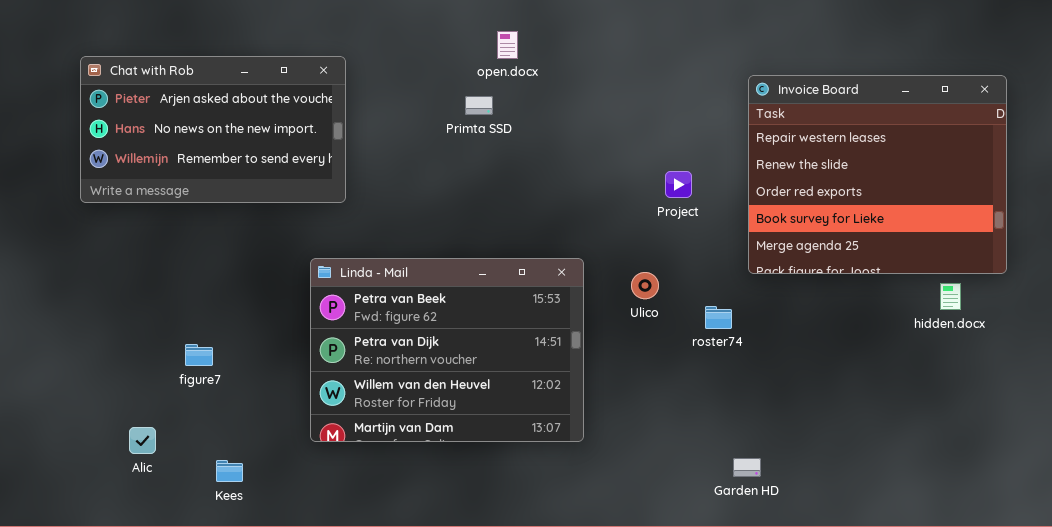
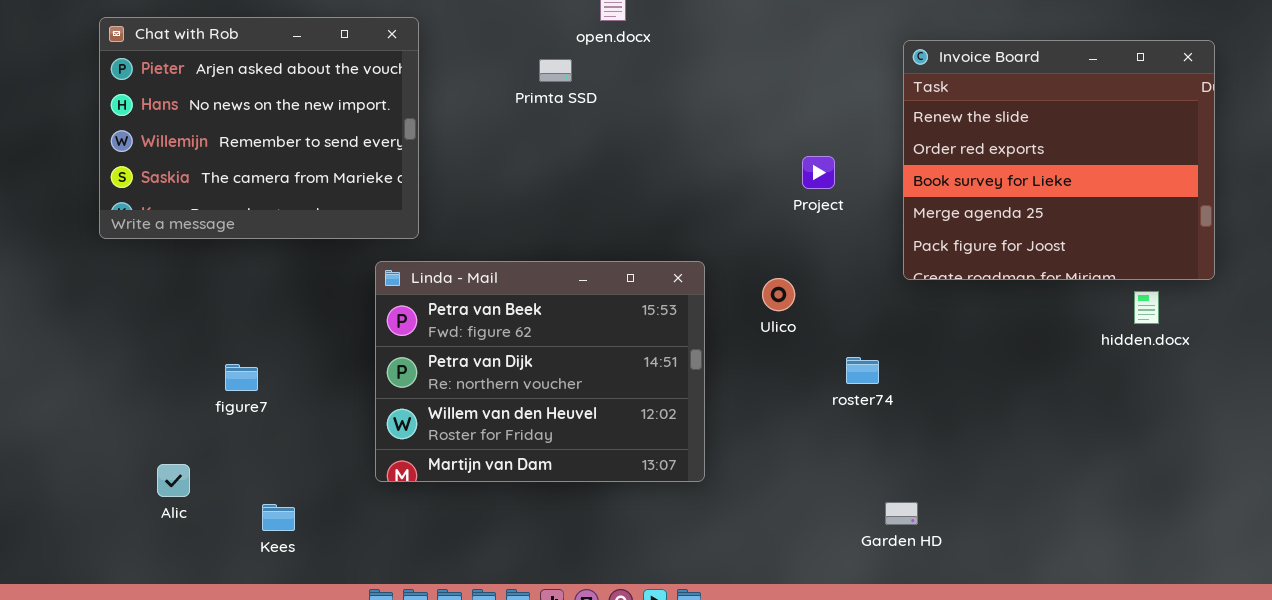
Chat with Rob: [80,56,346,203] -> [99,17,419,239], resized
Invoice Board: [748,75,1007,274] -> [903,40,1215,280], scrolled down 1 row
Primta SSD: [465,96,493,115] -> [539,59,572,82], moved
roster74: [705,306,732,329] -> [846,357,879,384], moved

